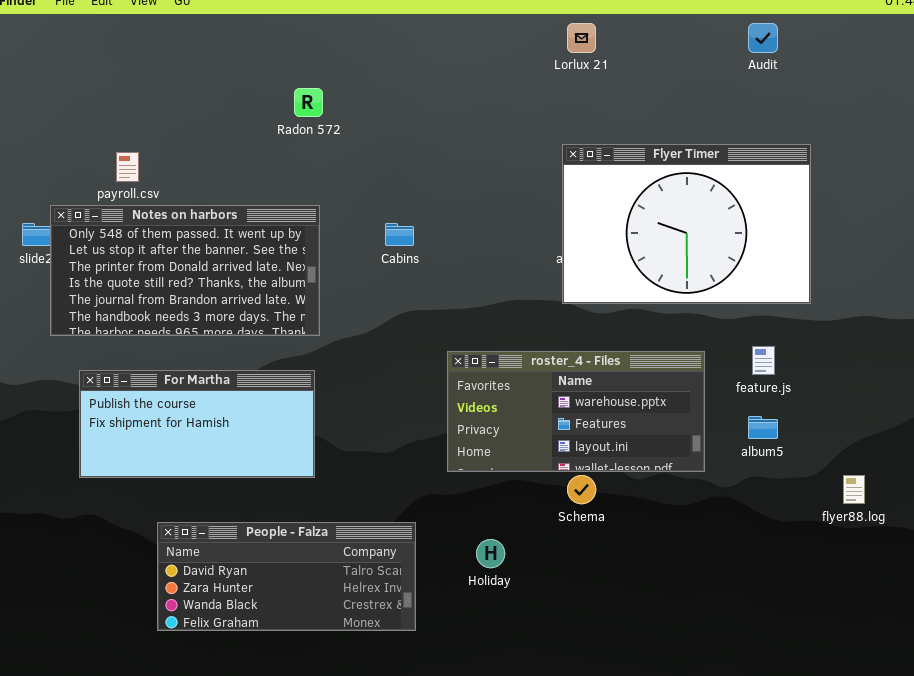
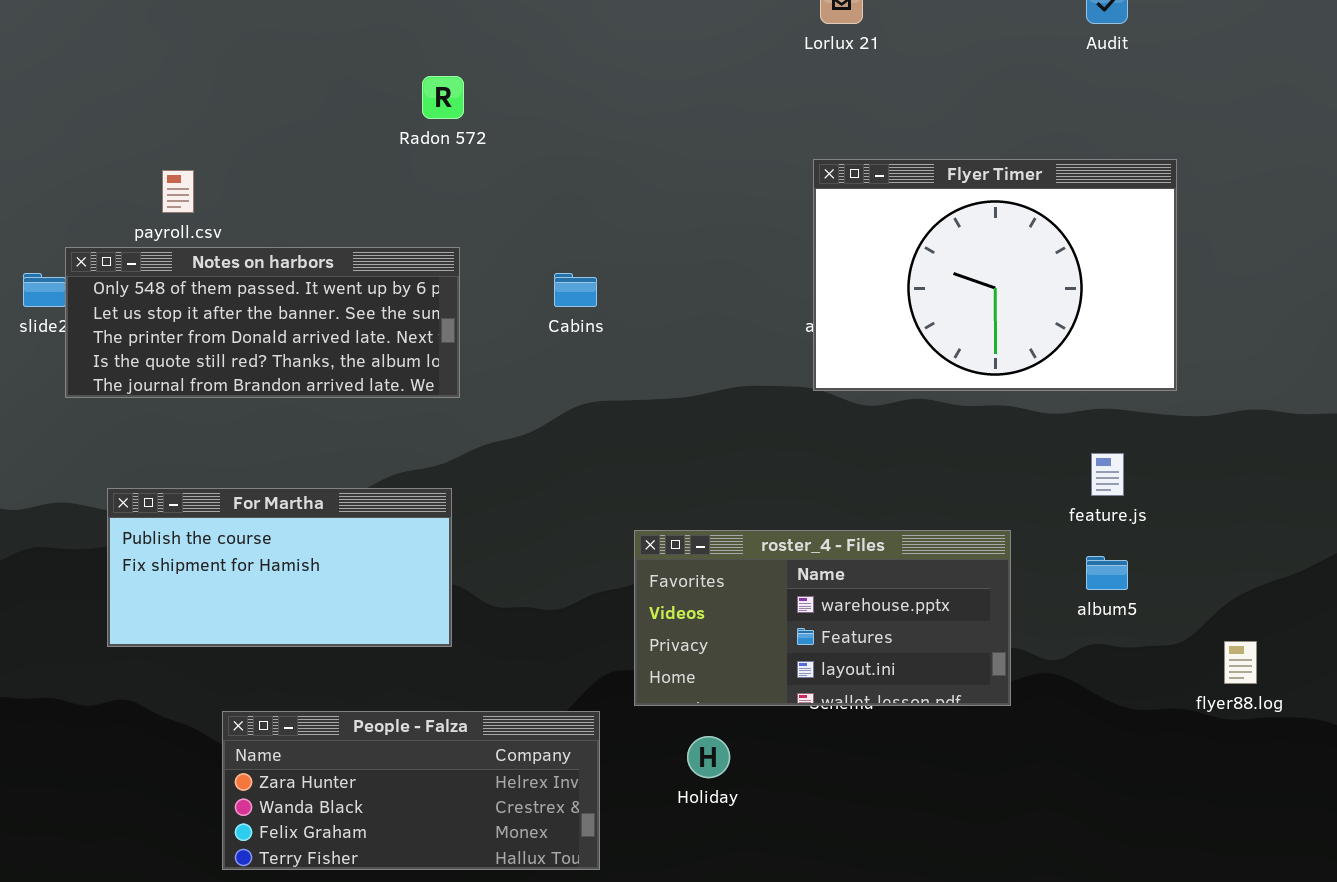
Notes on harbors: [50,205,320,336] -> [65,247,460,398], resized
roster_4 - Files: [447,351,705,472] -> [634,530,1011,706], moved
People - Falza: [157,522,416,631] -> [222,711,600,870], scrolled down 1 row

